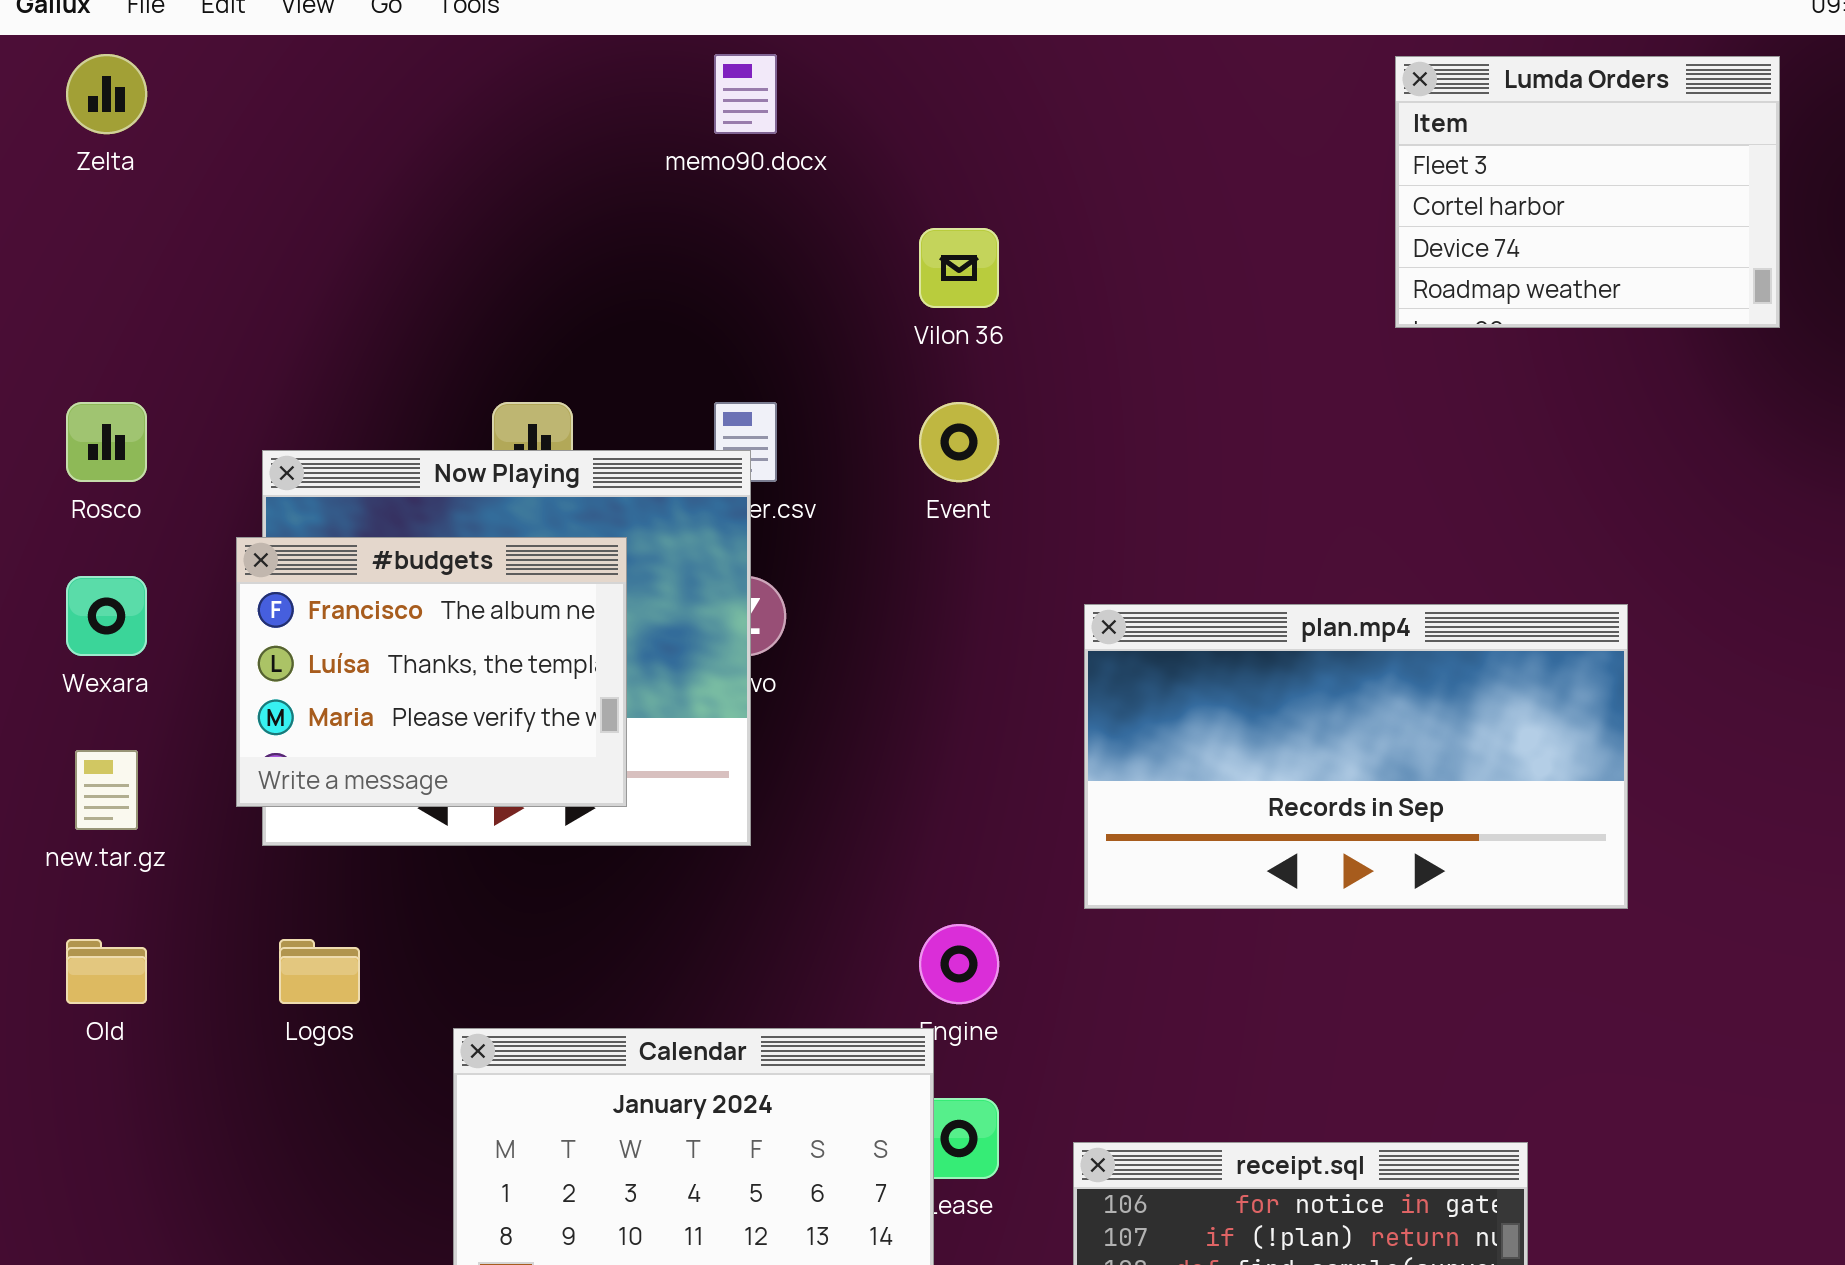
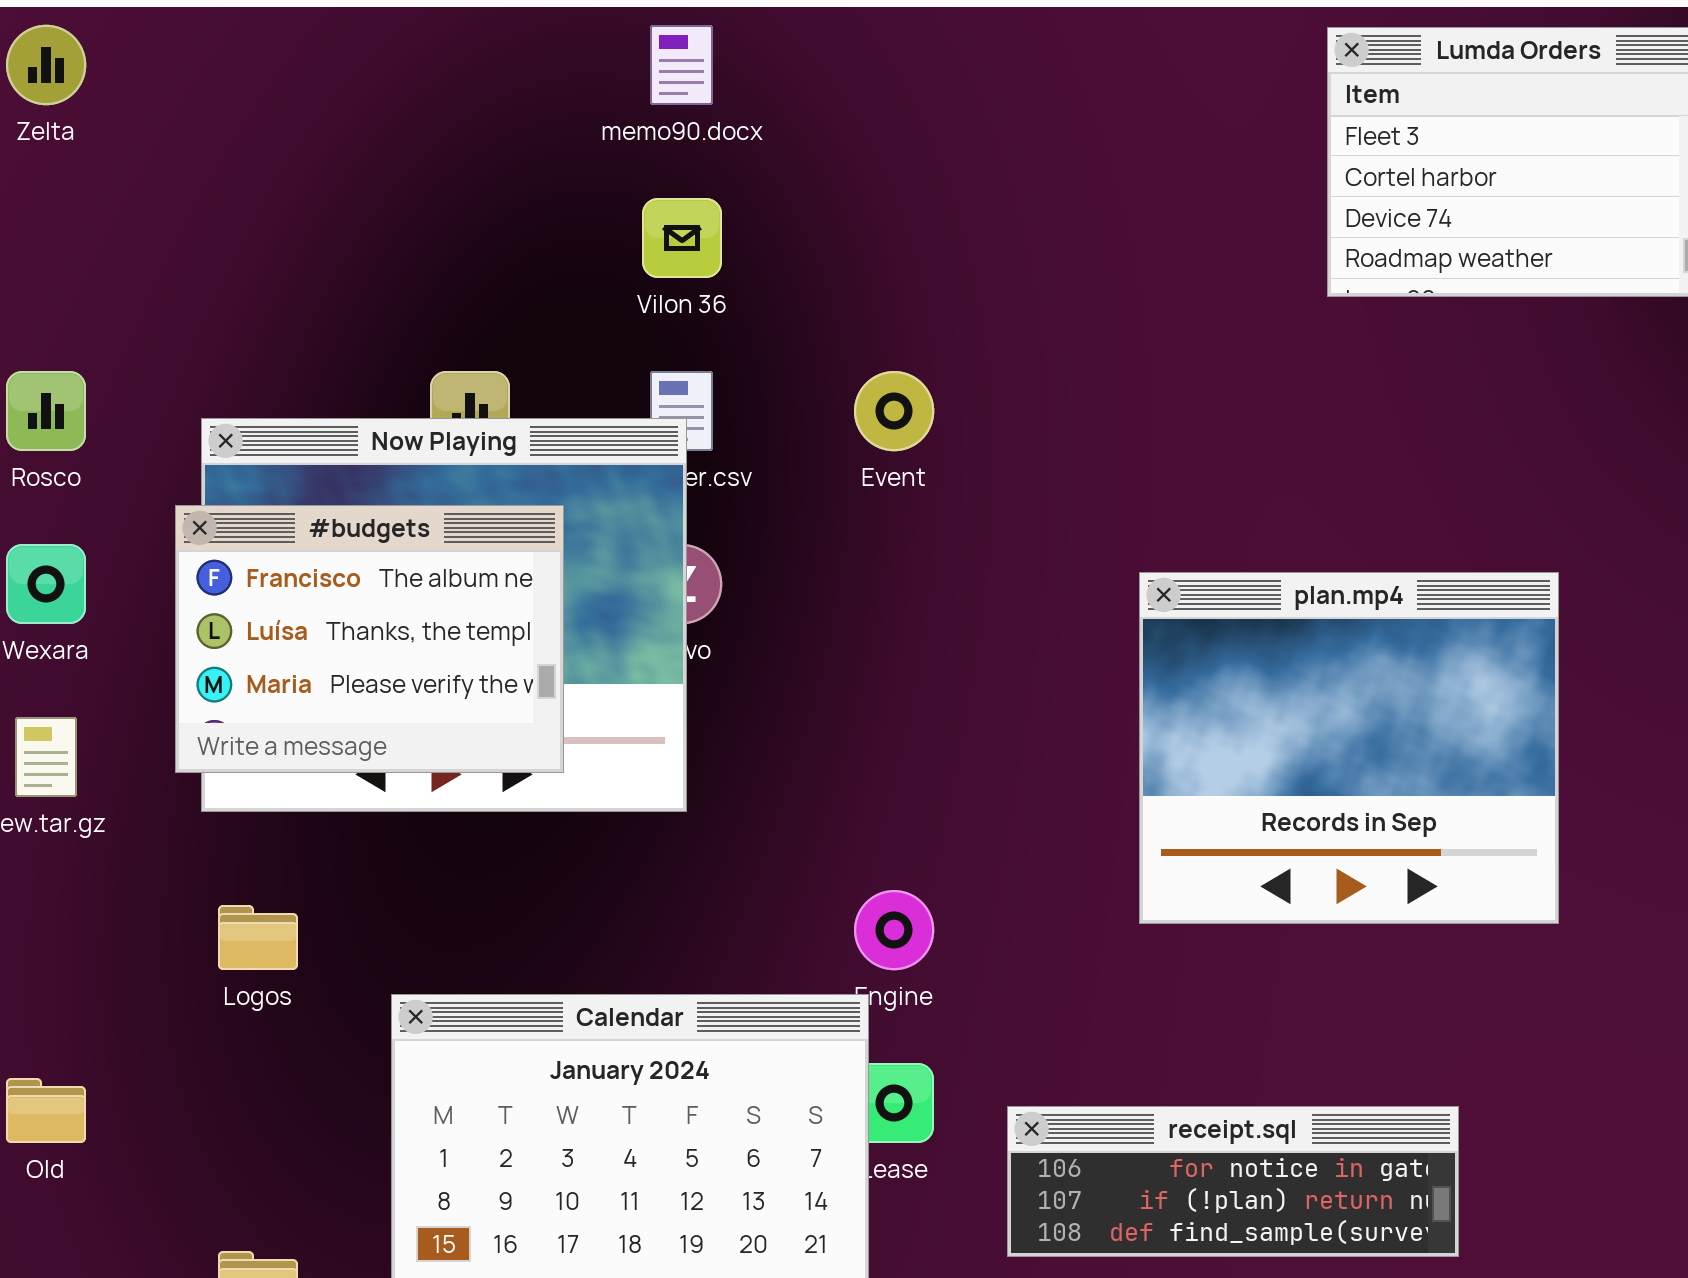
Vilon 36: [919,228,999,308] -> [642,198,722,278], moved
plan.mp4: [1084,604,1628,909] -> [1139,572,1559,924], resized
Old: [66,939,147,1004] -> [6,1078,86,1143], moved

